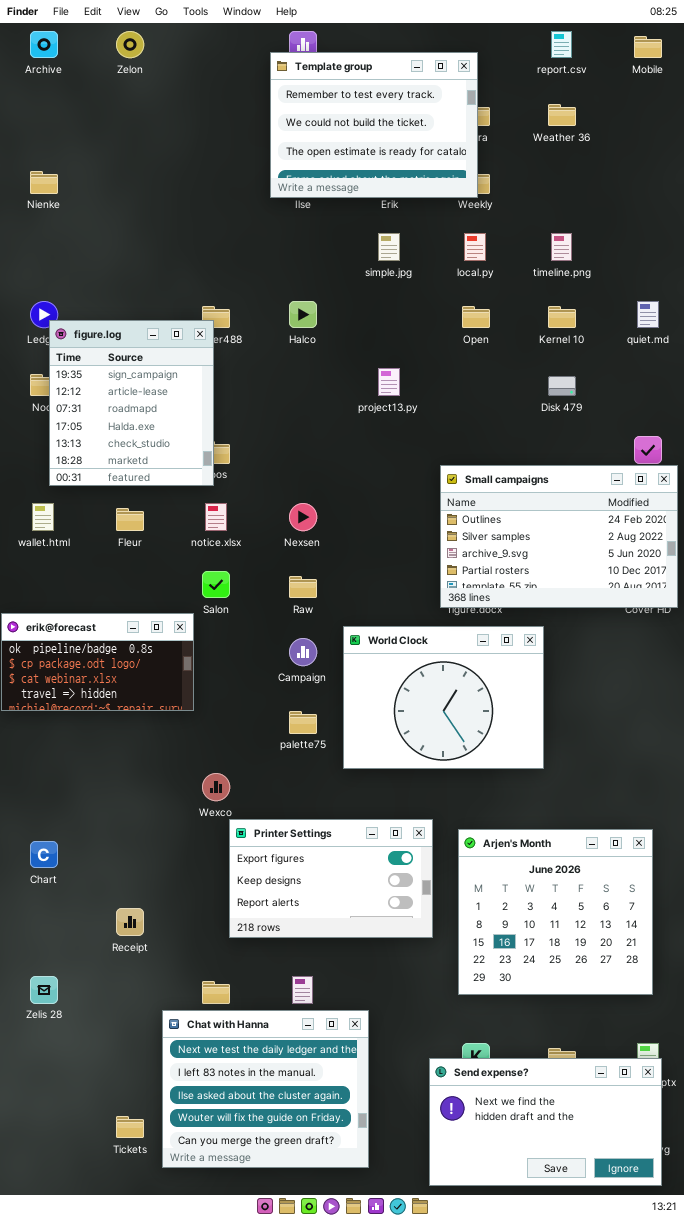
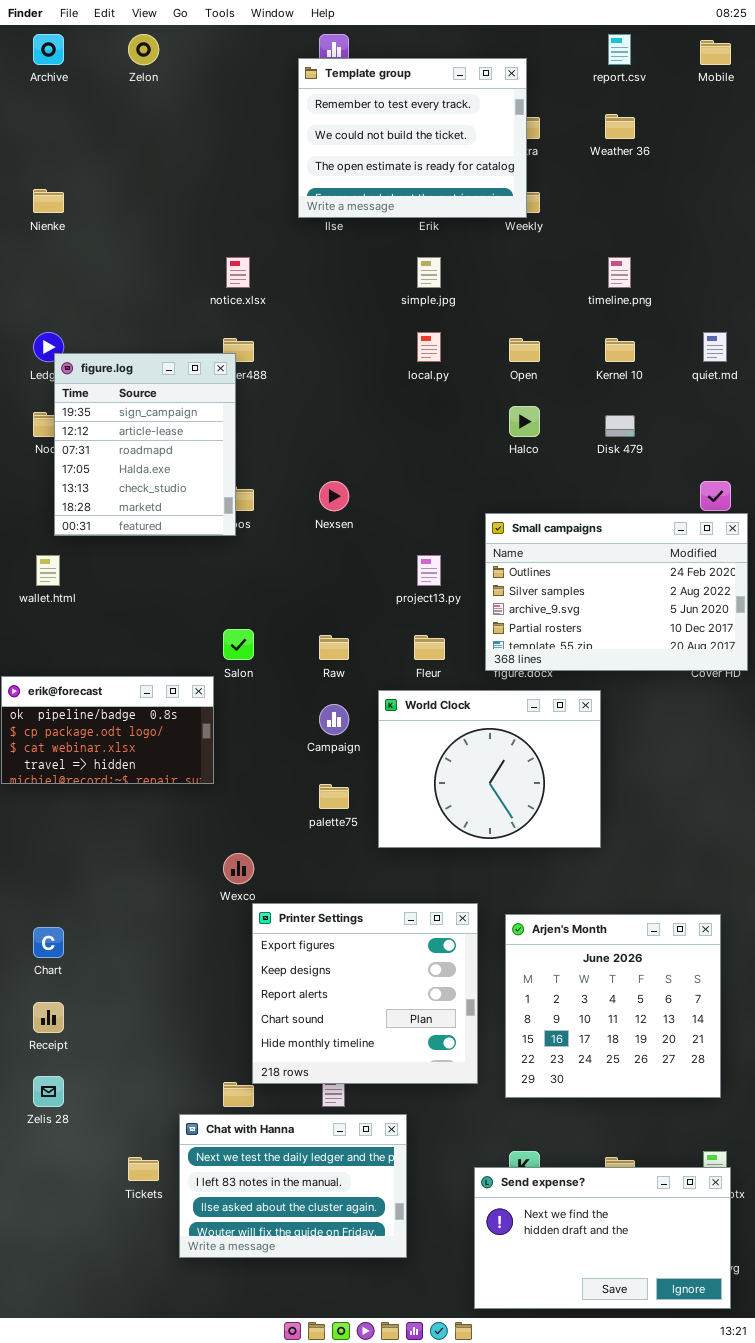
local.py: [464,233,486,261] -> [417,332,441,362], moved
Halco: [289,301,317,328] -> [509,406,540,437], moved
project13.py: [378,368,400,396] -> [417,555,441,586], moved
notice.xlsx: [205,503,227,531] -> [226,257,250,288], moved
Nexsen: [289,503,317,531] -> [319,481,349,511], moved
Fleur: [116,508,144,531] -> [414,635,445,660], moved
Printer Settings: [229,819,433,938] -> [252,903,478,1084], resized
Receipt: [116,908,144,936] -> [33,1002,64,1033], moved
Chat with Hanna: [162,1010,369,1168] -> [179,1114,407,1258], resized
Tickets: [116,1116,144,1138] -> [128,1157,159,1181], moved

